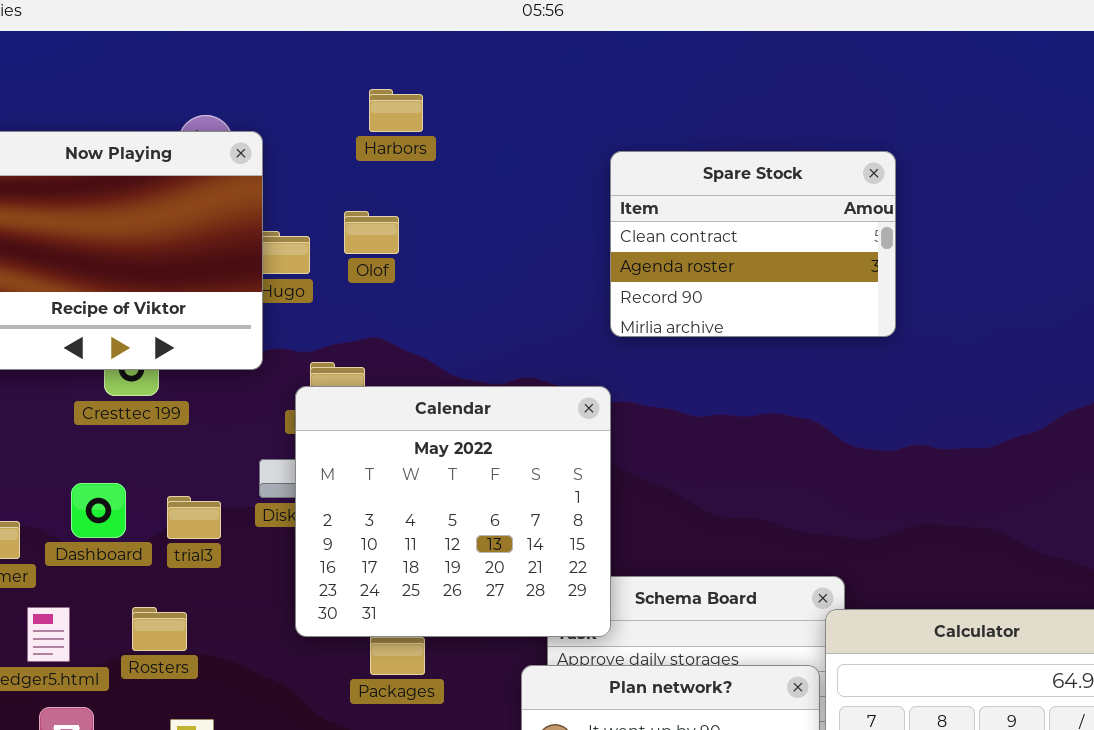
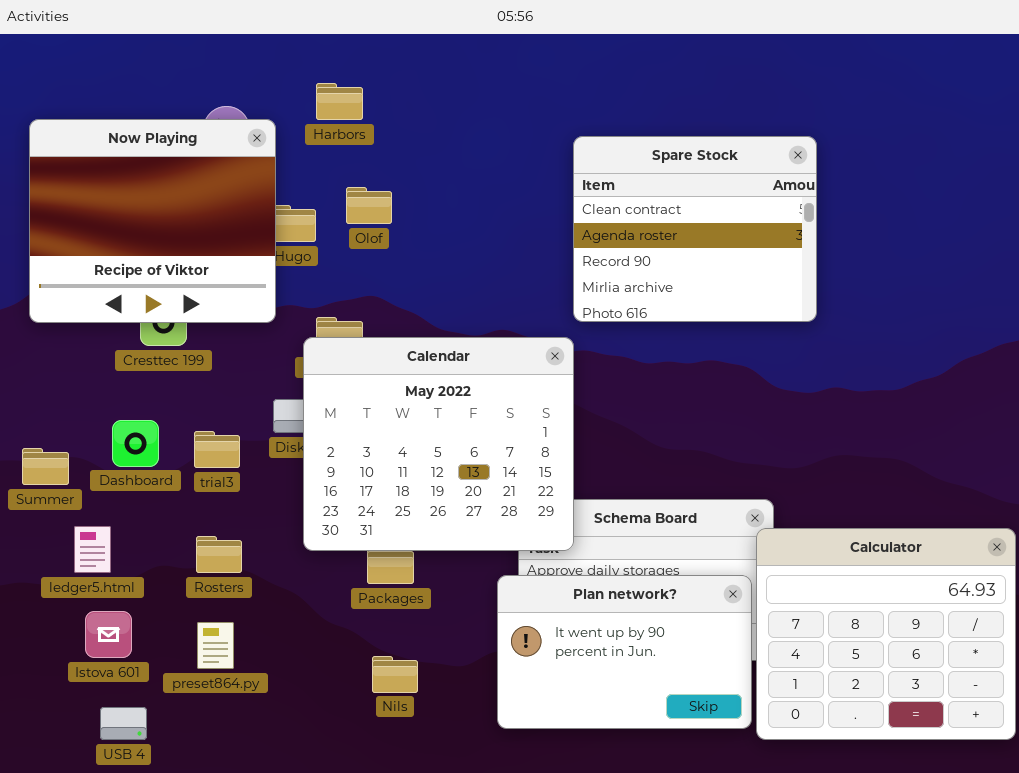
Harbors: [369,89,423,132] -> [316,83,363,120], moved
Spare Stock: [610,151,896,337] -> [573,136,817,322], resized
Rosters: [132,607,187,651] -> [196,536,242,573], moved

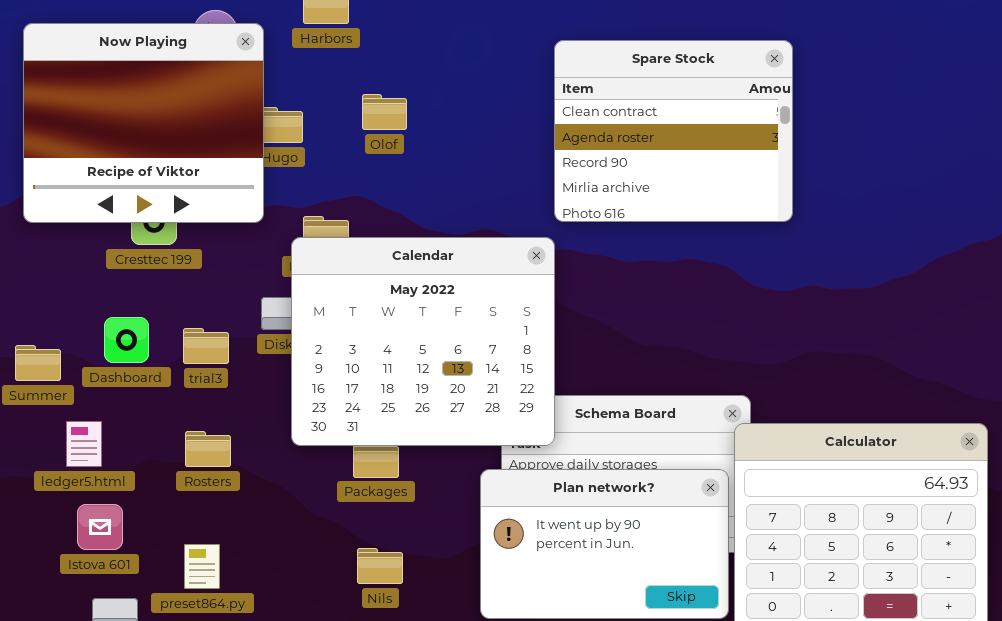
Olof: [346,187,392,224] -> [362,94,407,130], moved
preset864.py: [197,622,234,669] -> [184,544,220,589], moved

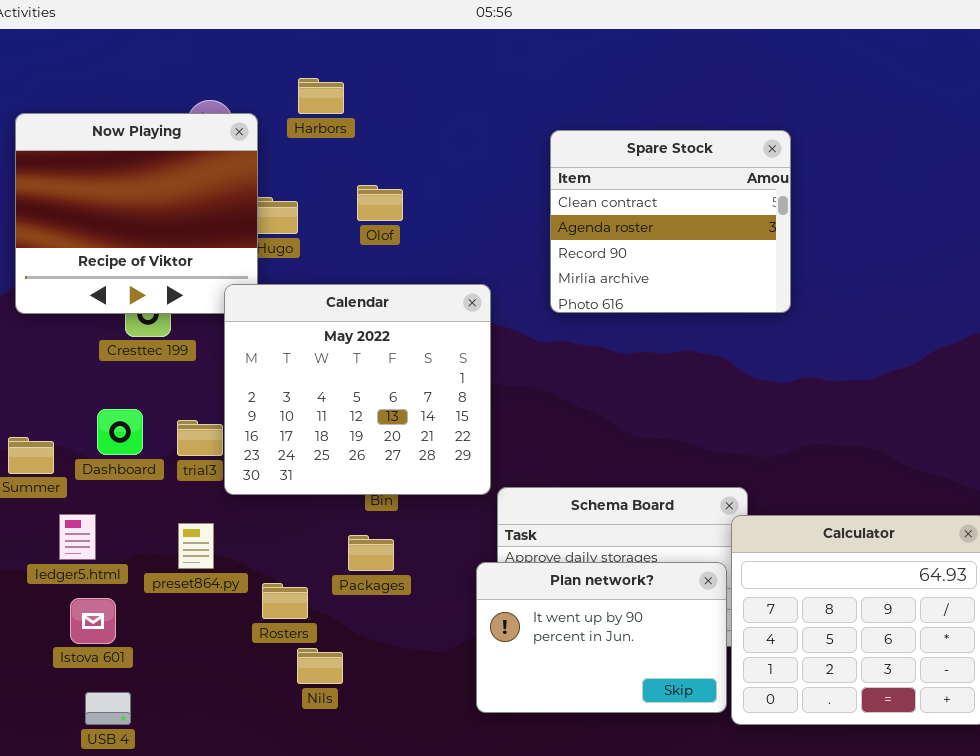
Calendar: [291,237,555,446] -> [224,284,491,495], moved
Rosters: [185,431,231,467] -> [262,583,308,619], moved
preset864.py: [184,544,220,589] -> [178,523,214,569], moved
Nils: [357,548,403,584] -> [297,648,343,684], moved

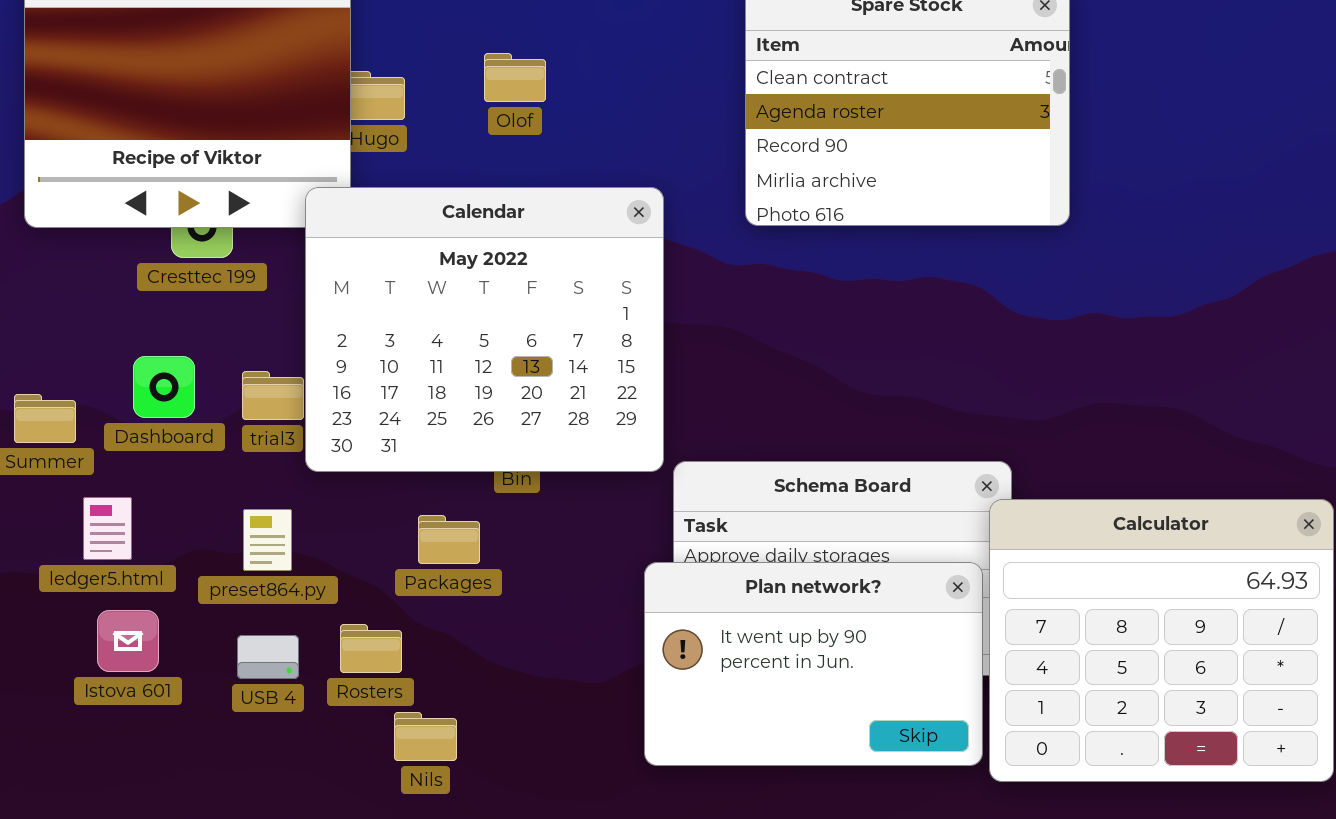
Packages: [348,535,394,571] -> [418,515,480,564], moved
Rosters: [262,583,308,619] -> [340,624,402,673], moved
Nils: [297,648,343,684] -> [394,712,457,761], moved
USB 4: [85,692,131,725] -> [237,635,299,679], moved

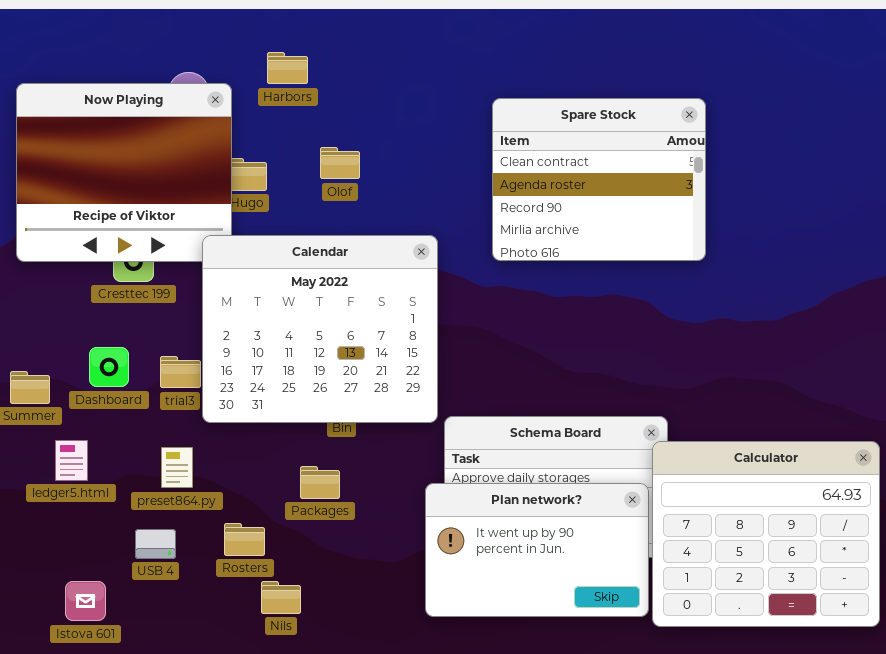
Packages: [418,515,480,564] -> [300,466,340,499], moved
Istova 601: [97,610,159,672] -> [65,581,106,621], moved
USB 4: [237,635,299,679] -> [135,529,176,559], moved

